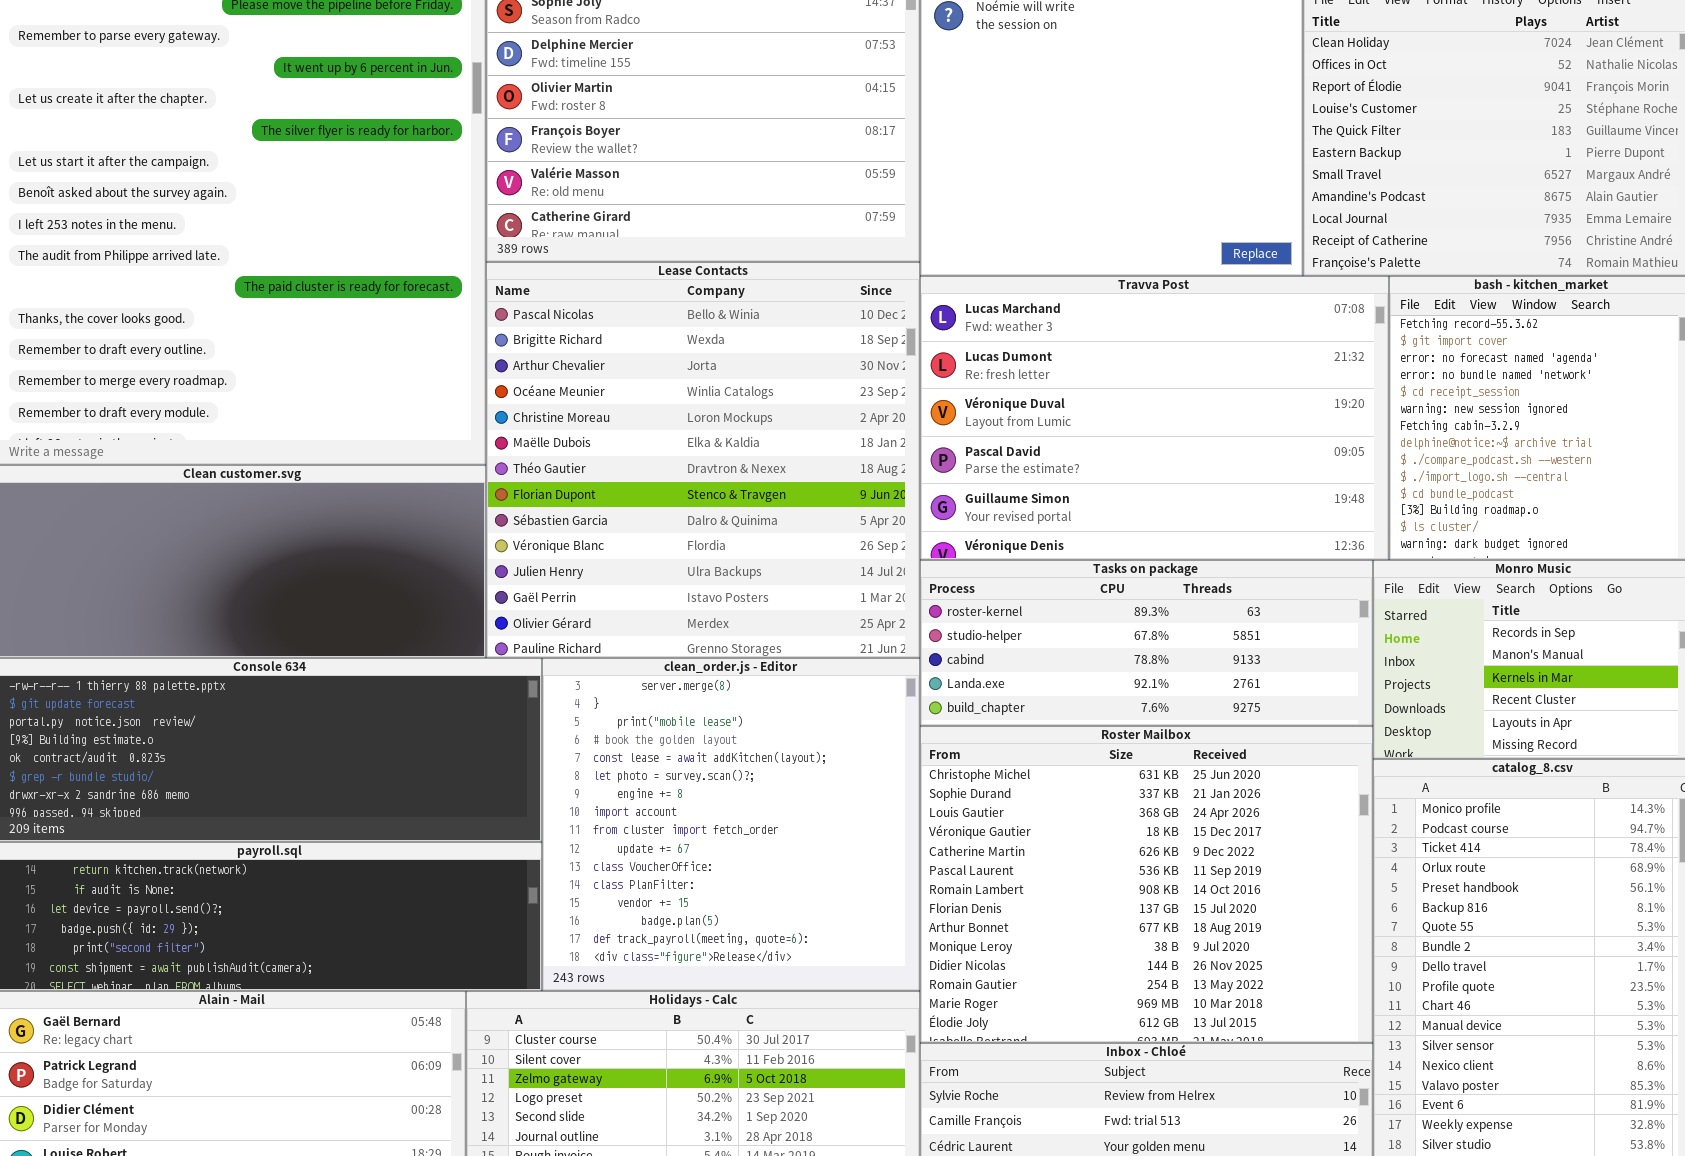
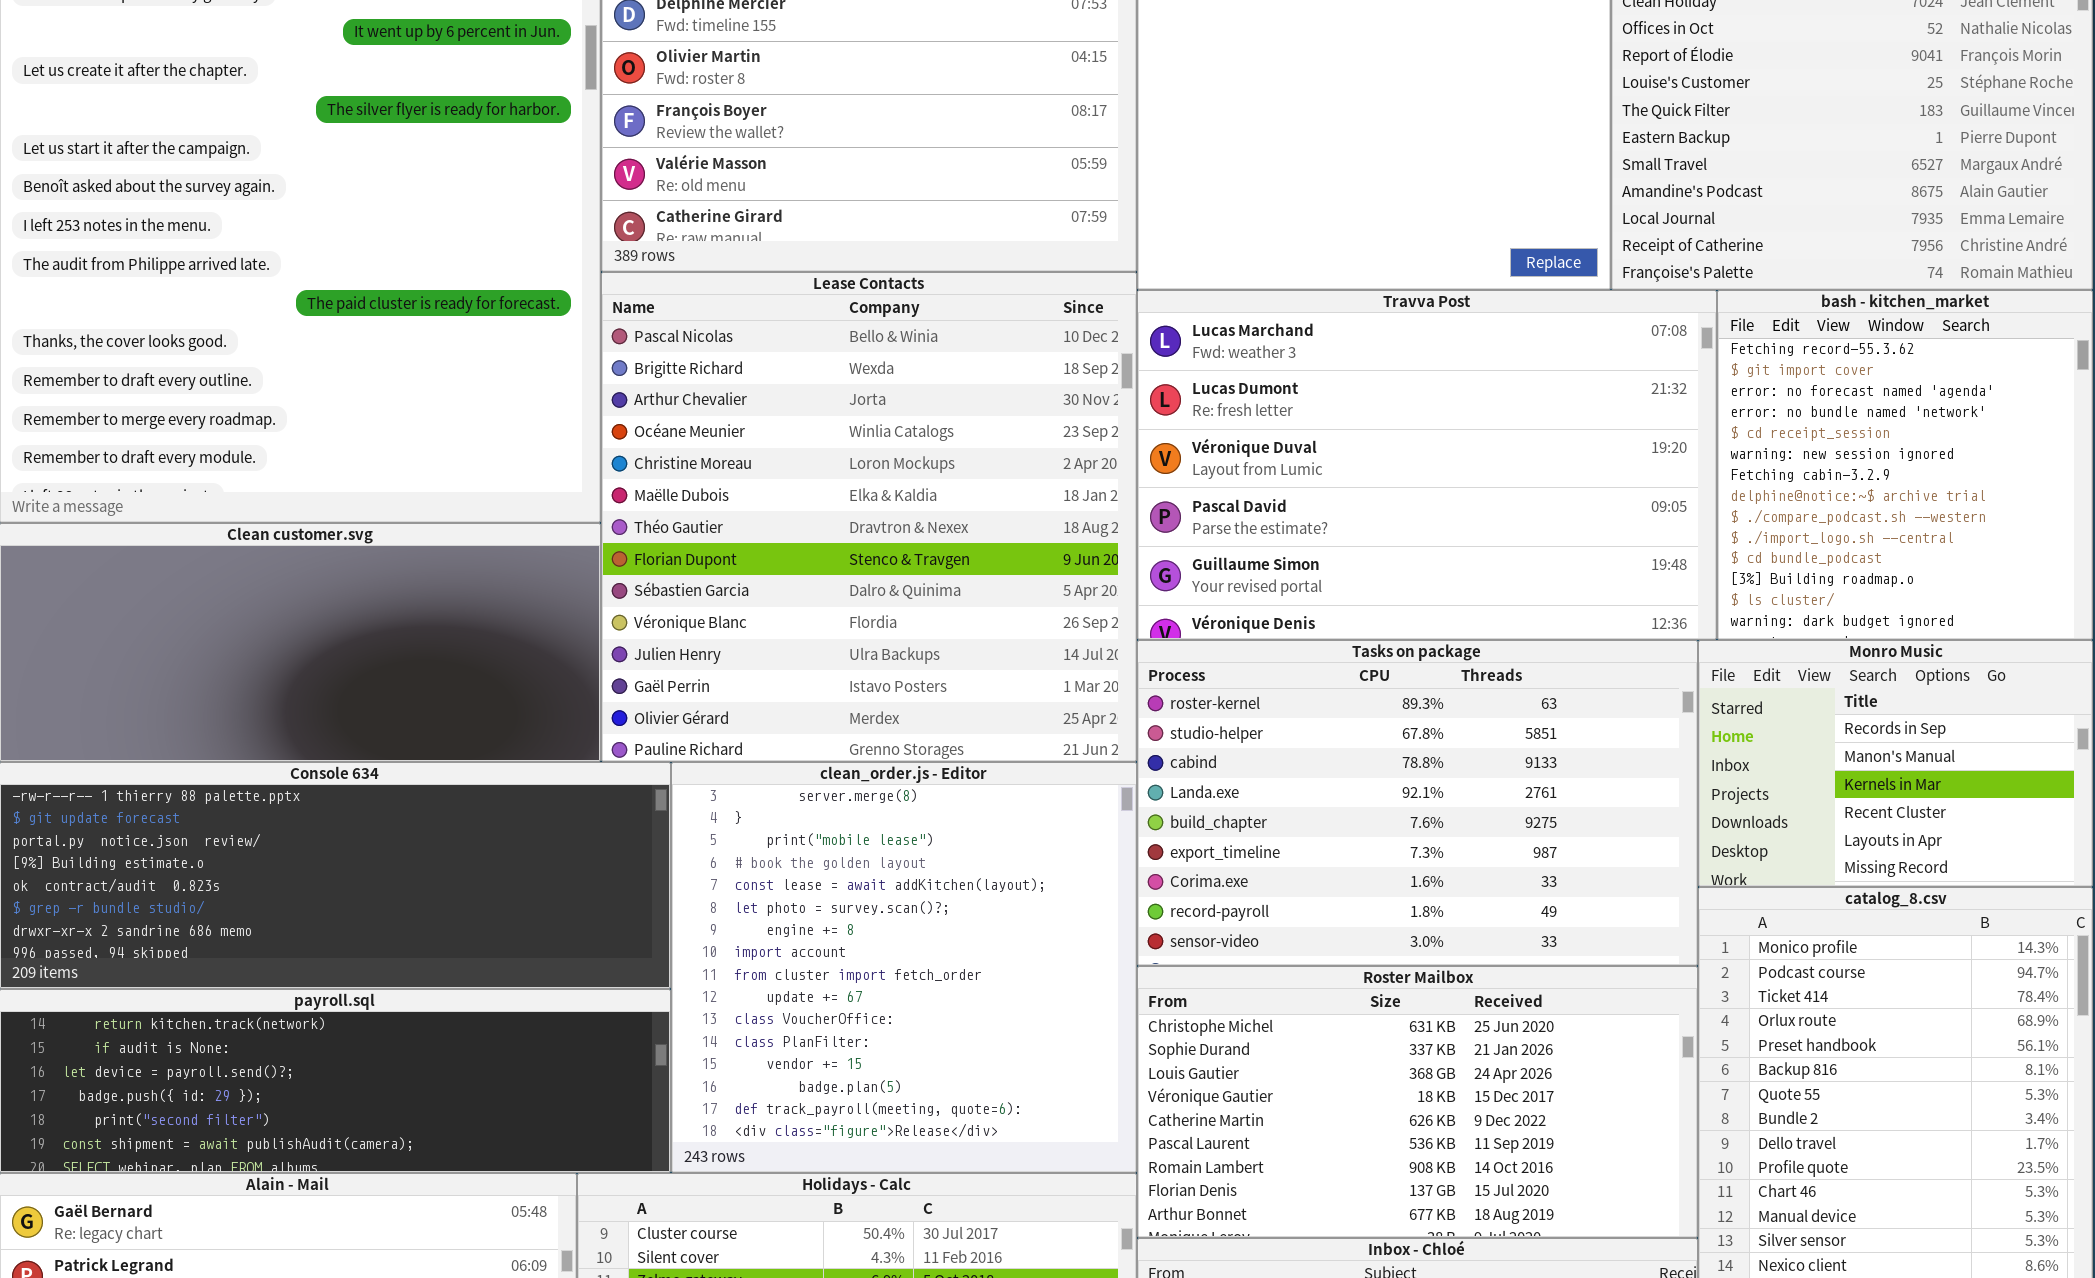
Tasks on package: [920,560,1373,726] -> [1137,640,1698,966], resized
Roster Mailbox: [920,726,1373,1043] -> [1137,966,1698,1238], resized

